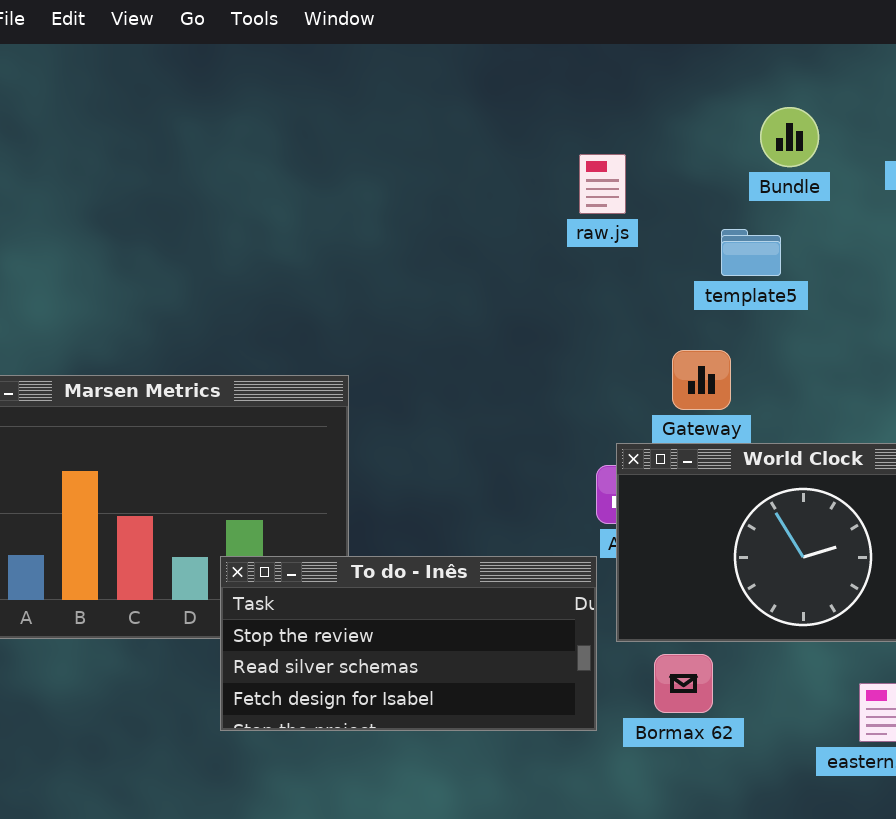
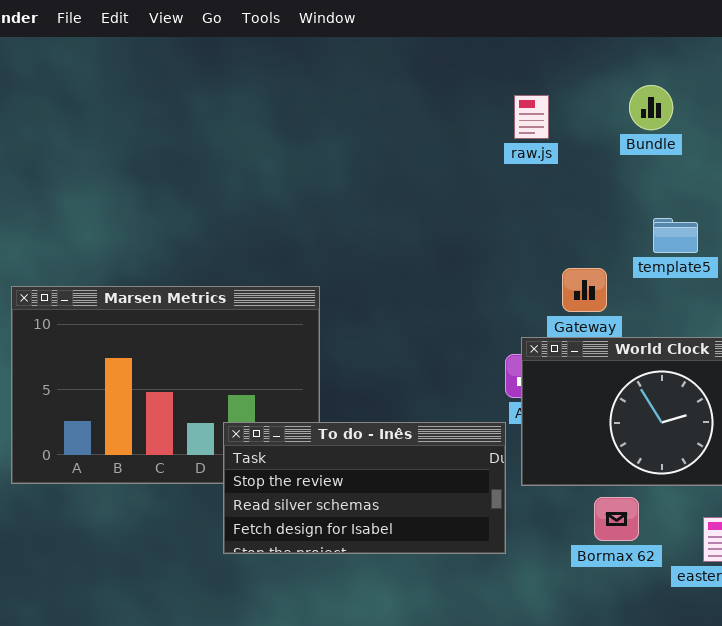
raw.js: [579,154,626,214] -> [514,95,549,139], moved
template5: [721,229,781,276] -> [653,218,698,253], moved
Bormax 62: [654,654,713,713] -> [594,497,639,541], moved

